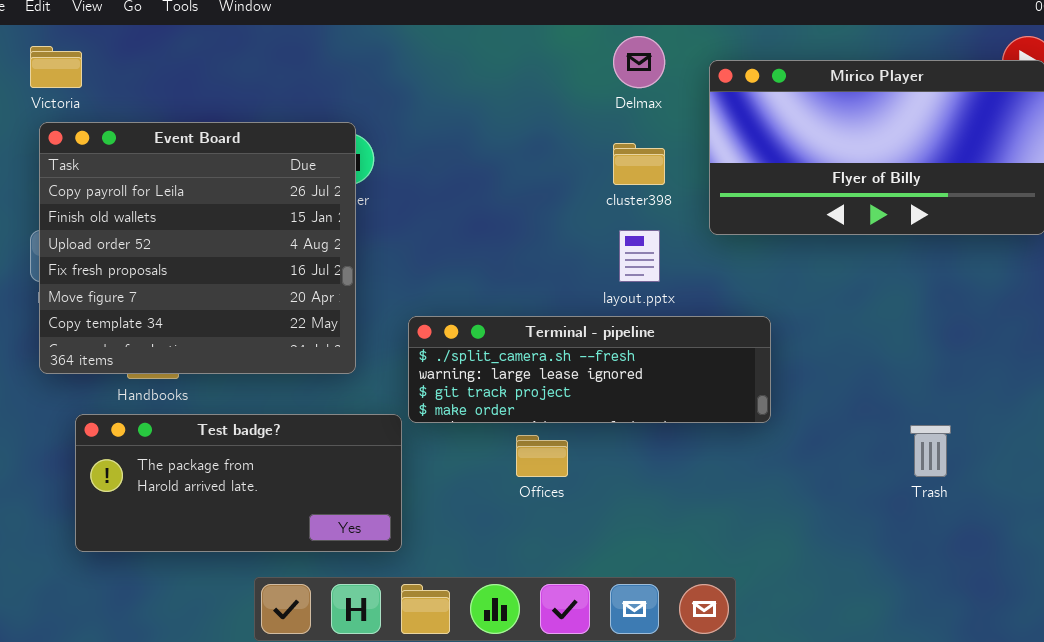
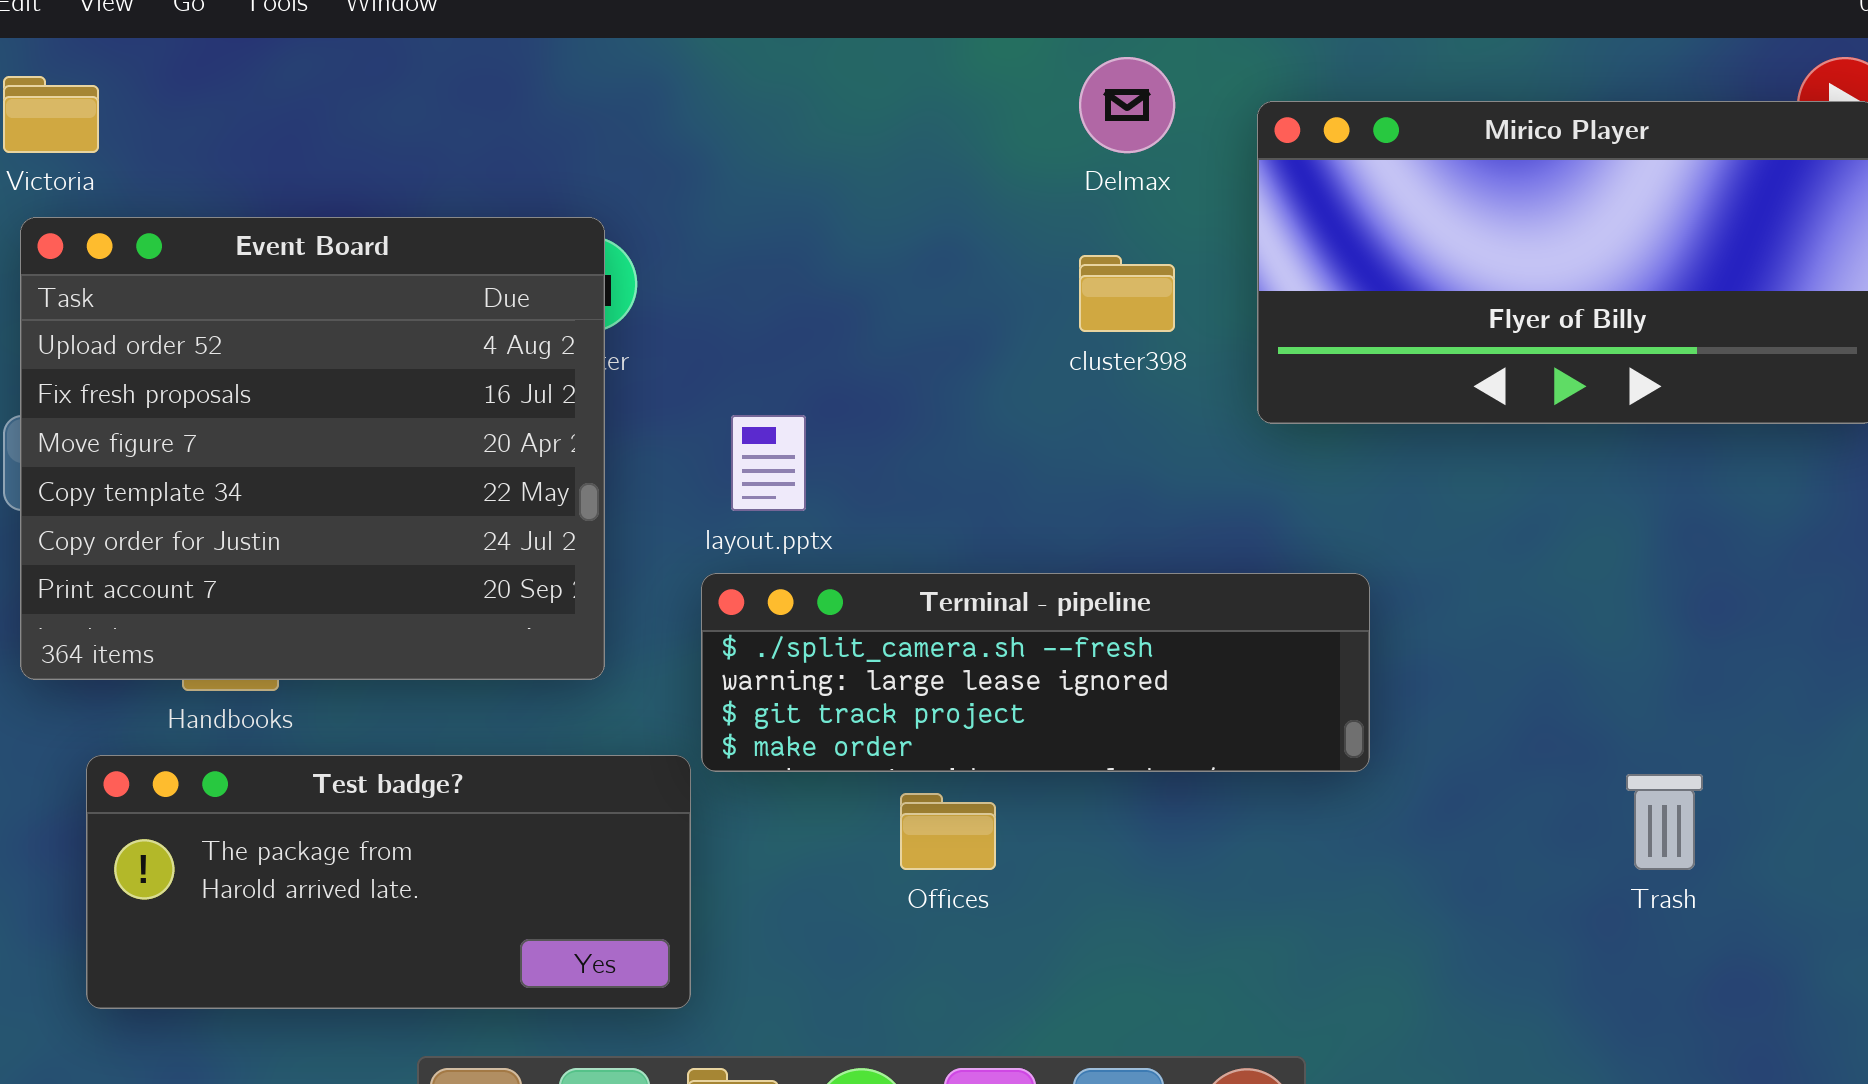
Event Board: [39,122,356,374] -> [20,217,605,680], scrolled down 2 rows
layout.pptx: [619,230,660,282] -> [731,415,806,511], moved

